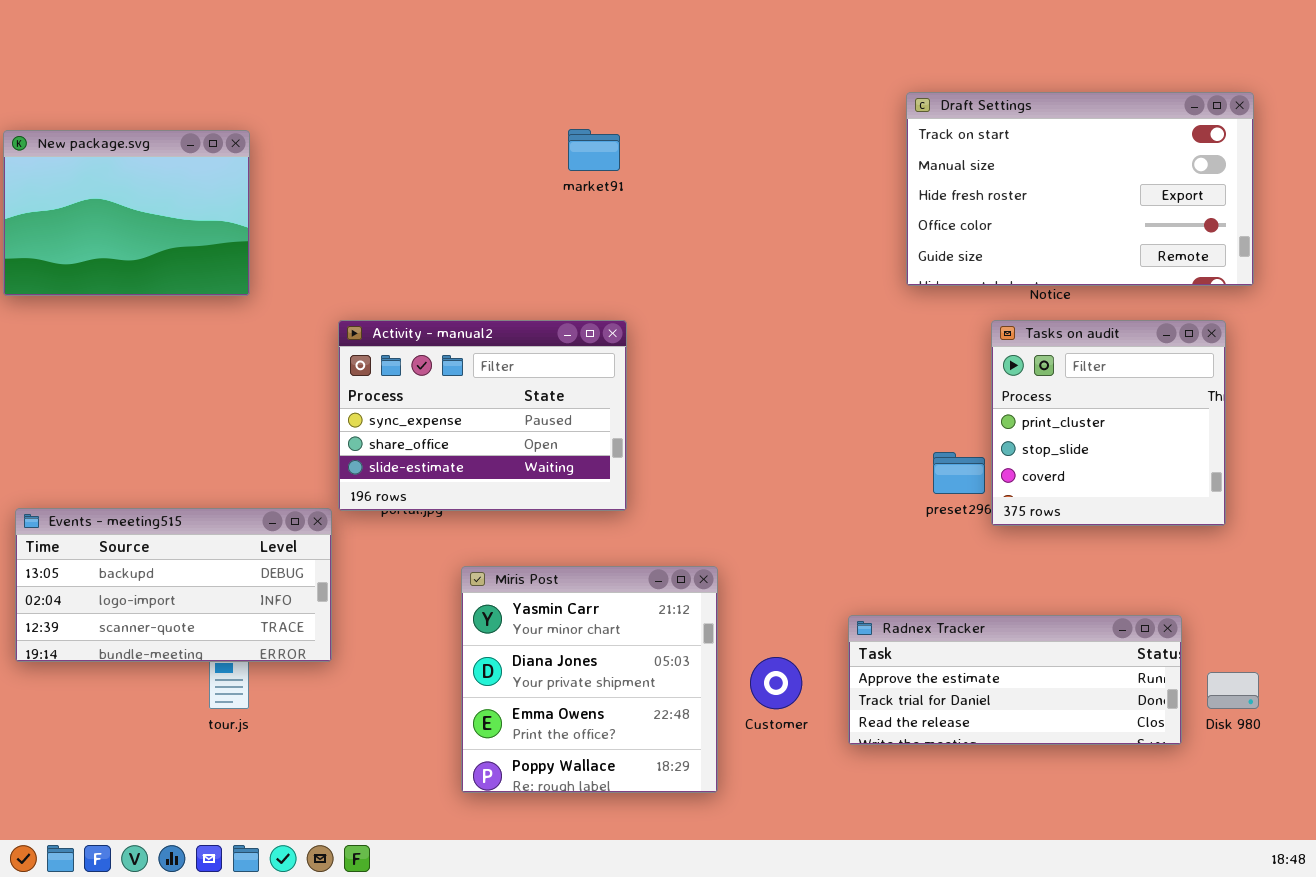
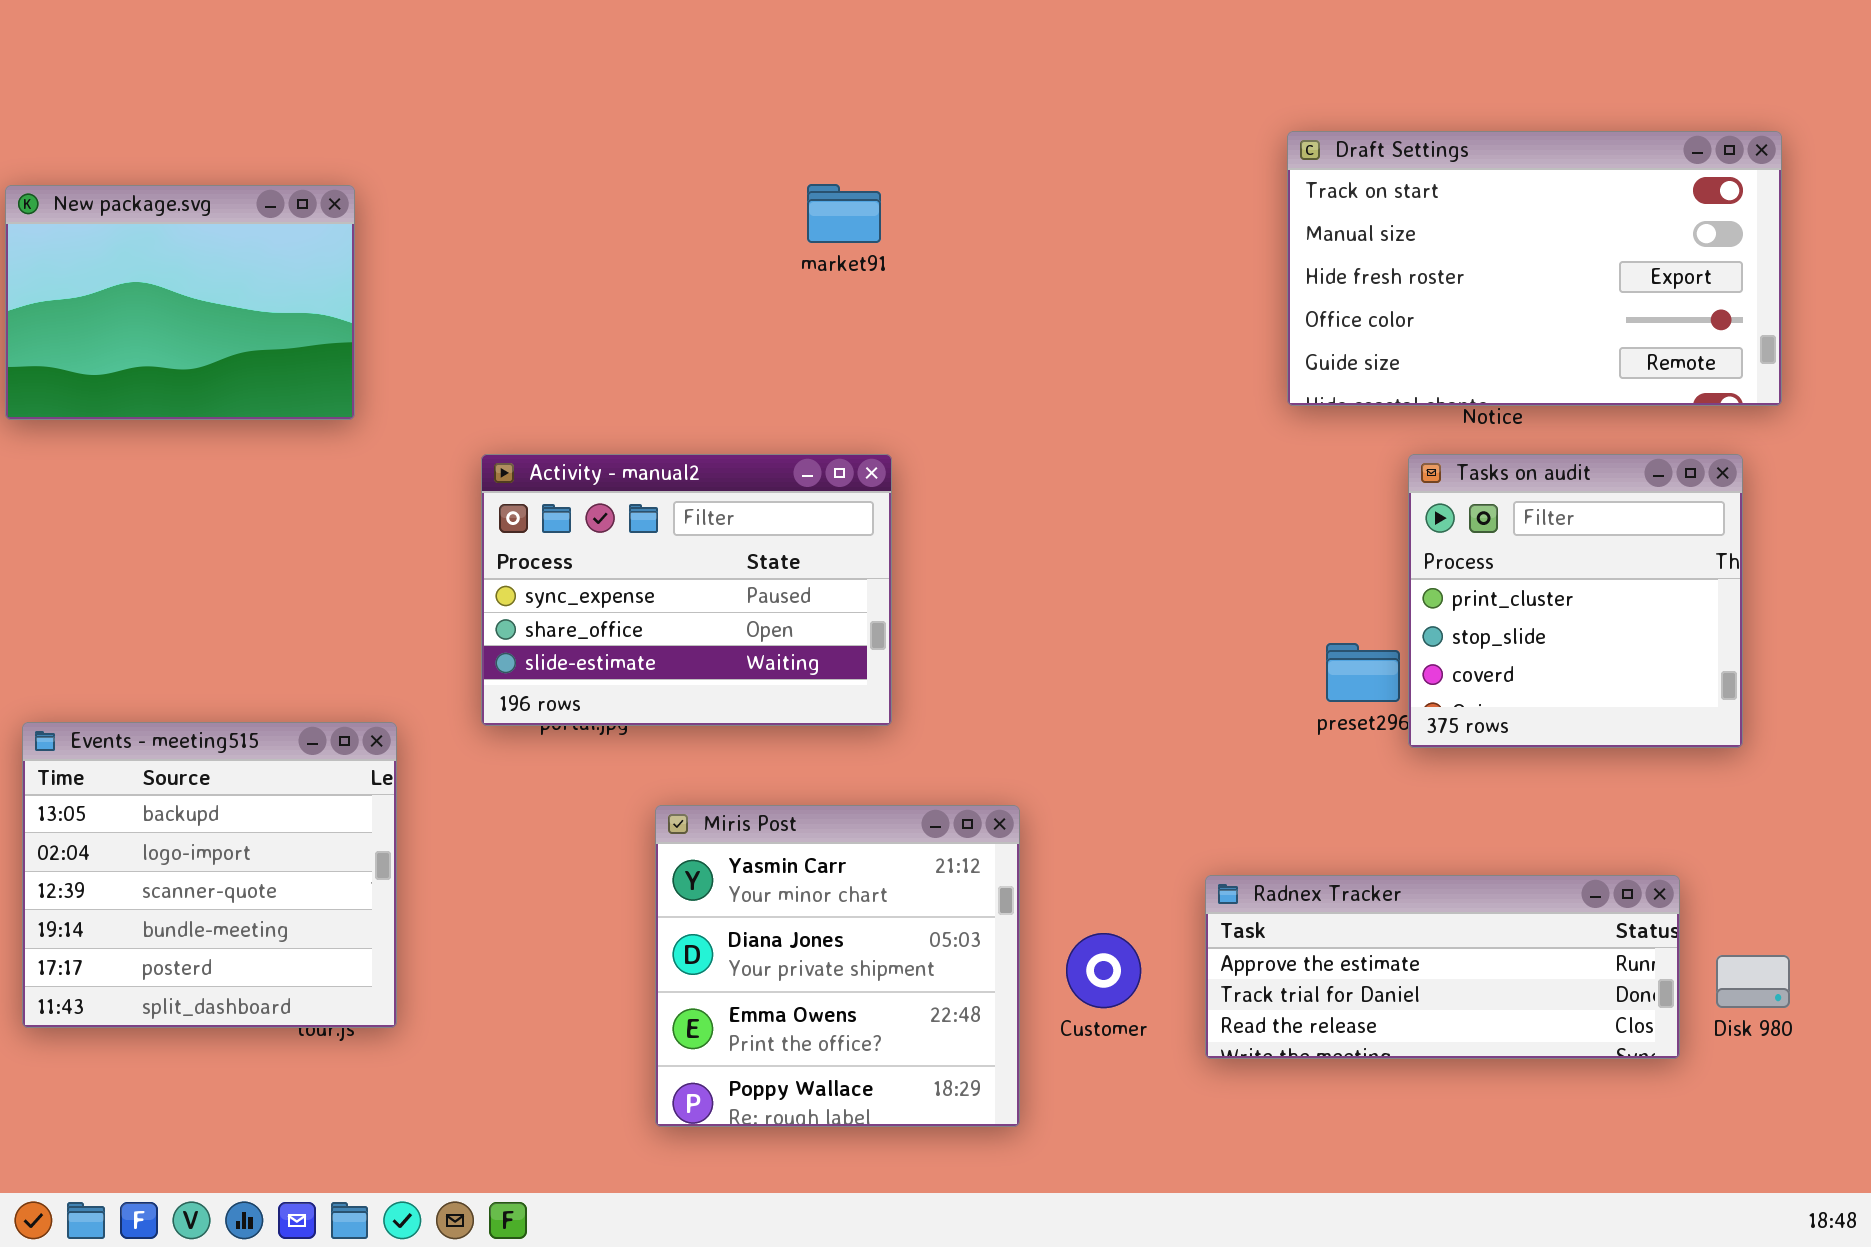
Events - meeting515: [15,508,332,662] -> [22,722,397,1028], resized

